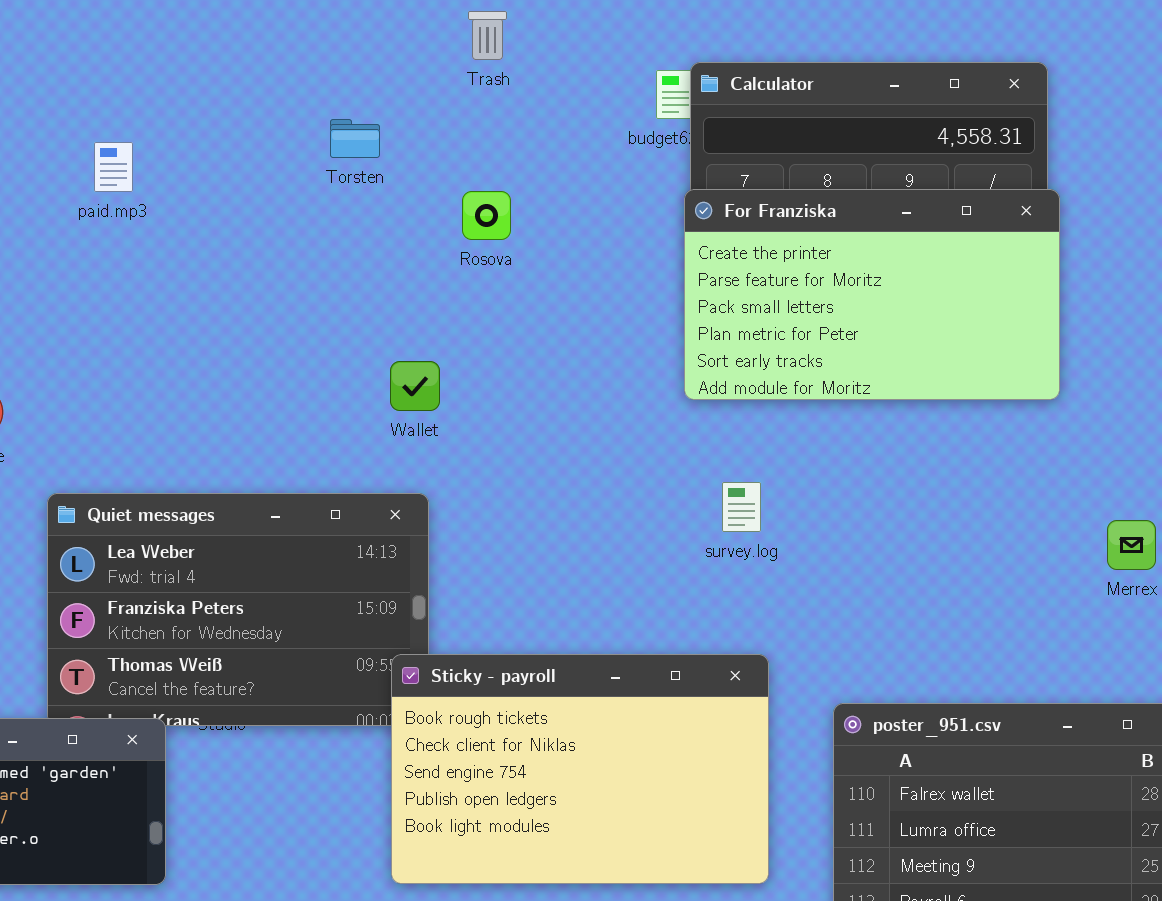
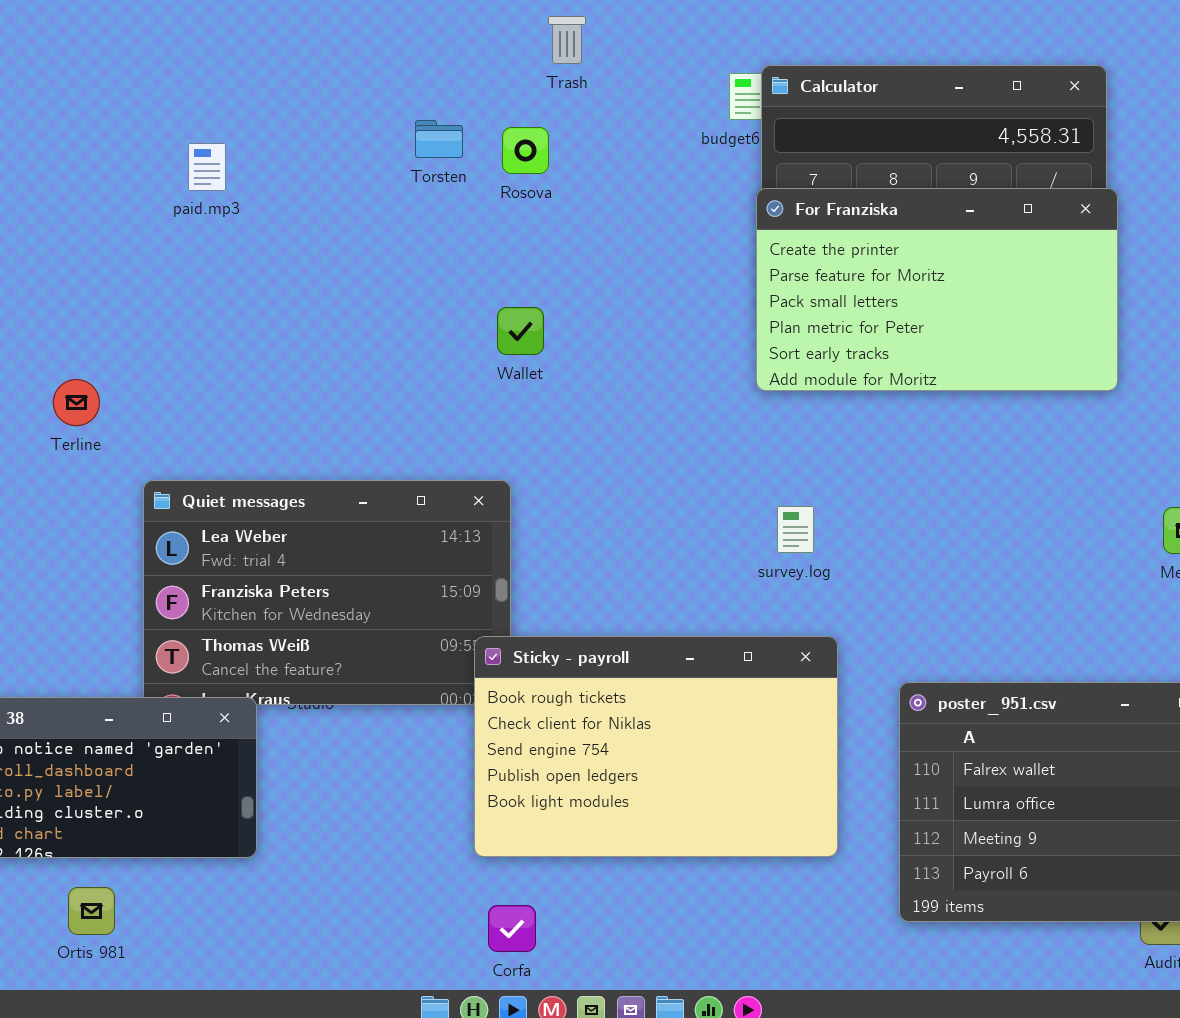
Rosova: [462,191,511,240] -> [502,127,549,174], moved
Wallet: [390,361,440,411] -> [497,307,544,355], moved
survey.log: [722,482,761,532] -> [777,506,814,553], moved

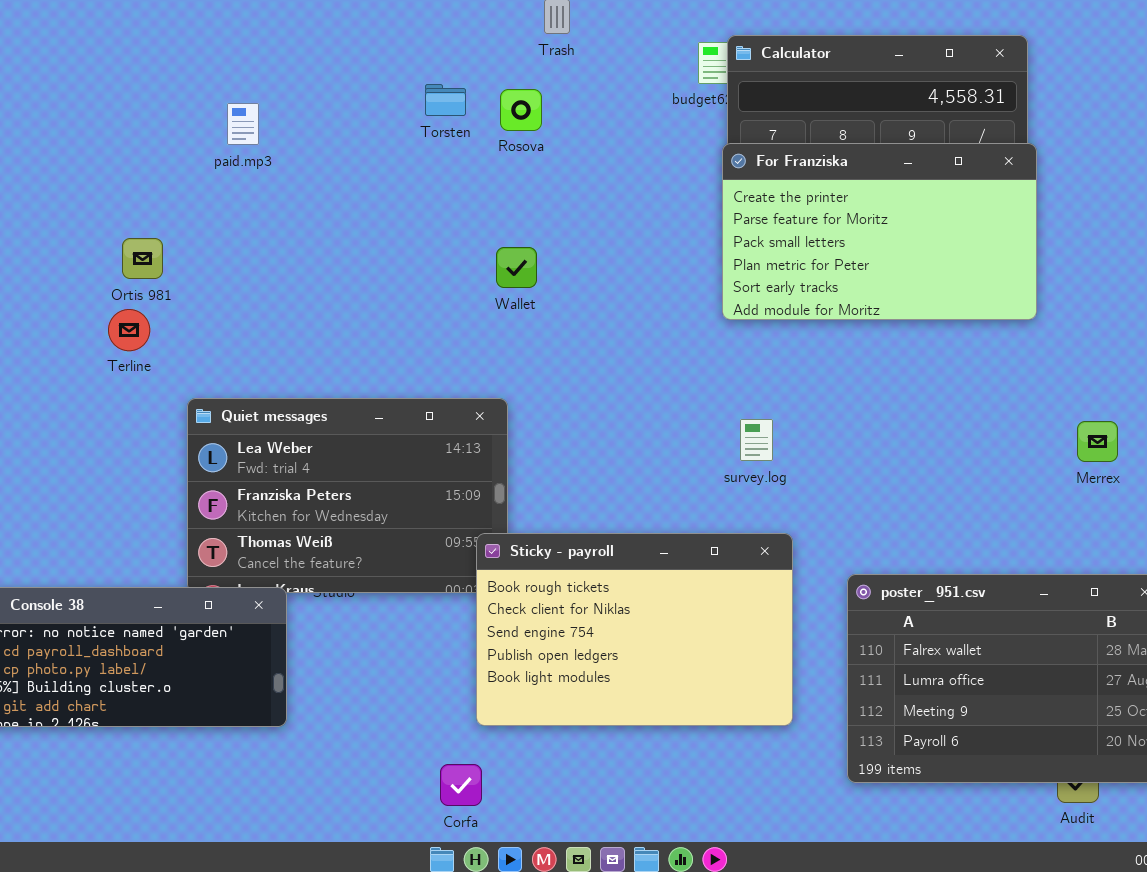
Ortis 981: [68,887,115,935] -> [122,238,163,279], moved
Corfa: [488,905,536,952] -> [440,764,482,806], moved

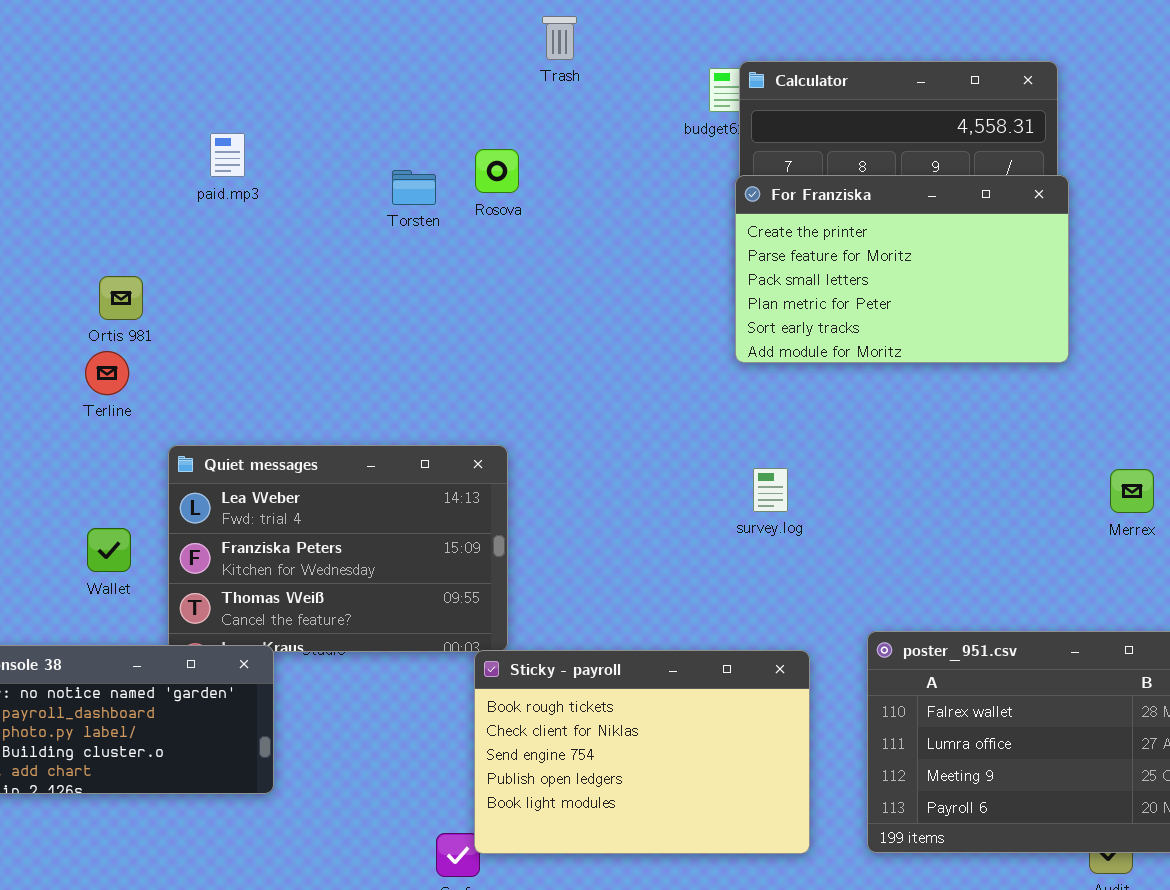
Torsten: [425,84,466,116] -> [392,170,436,205], moved
Rosova: [500,89,542,131] -> [475,149,519,193], moved
Wallet: [496,247,537,288] -> [87,528,131,572], moved
Sticky - payroll: [476,533,793,726] -> [474,650,810,854], moved

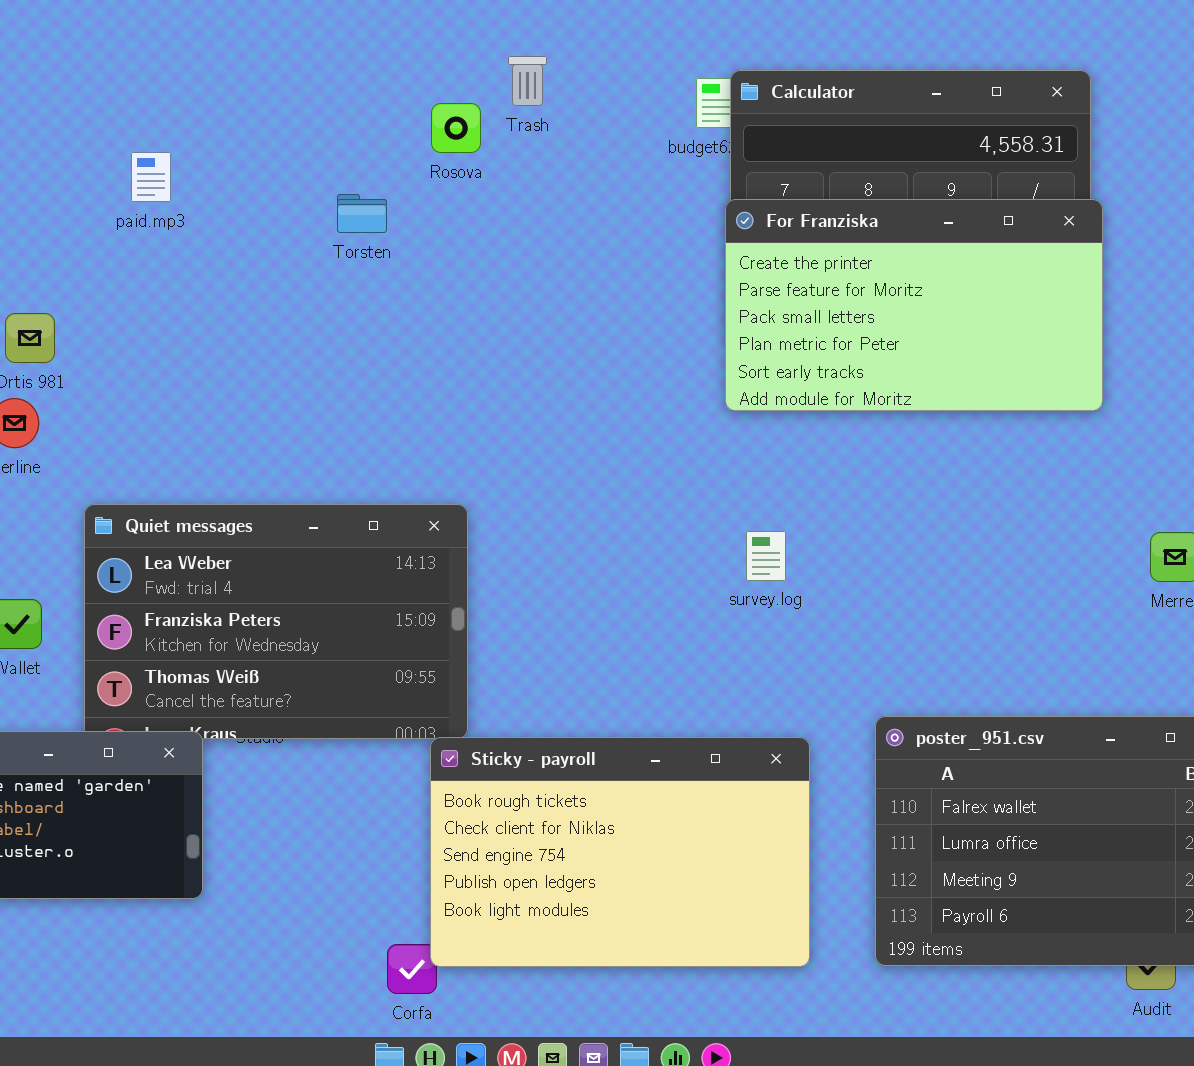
Trash: [542,16,577,60] -> [508,56,547,106], moved
Rosova: [475,149,519,193] -> [431,103,481,153], moved

